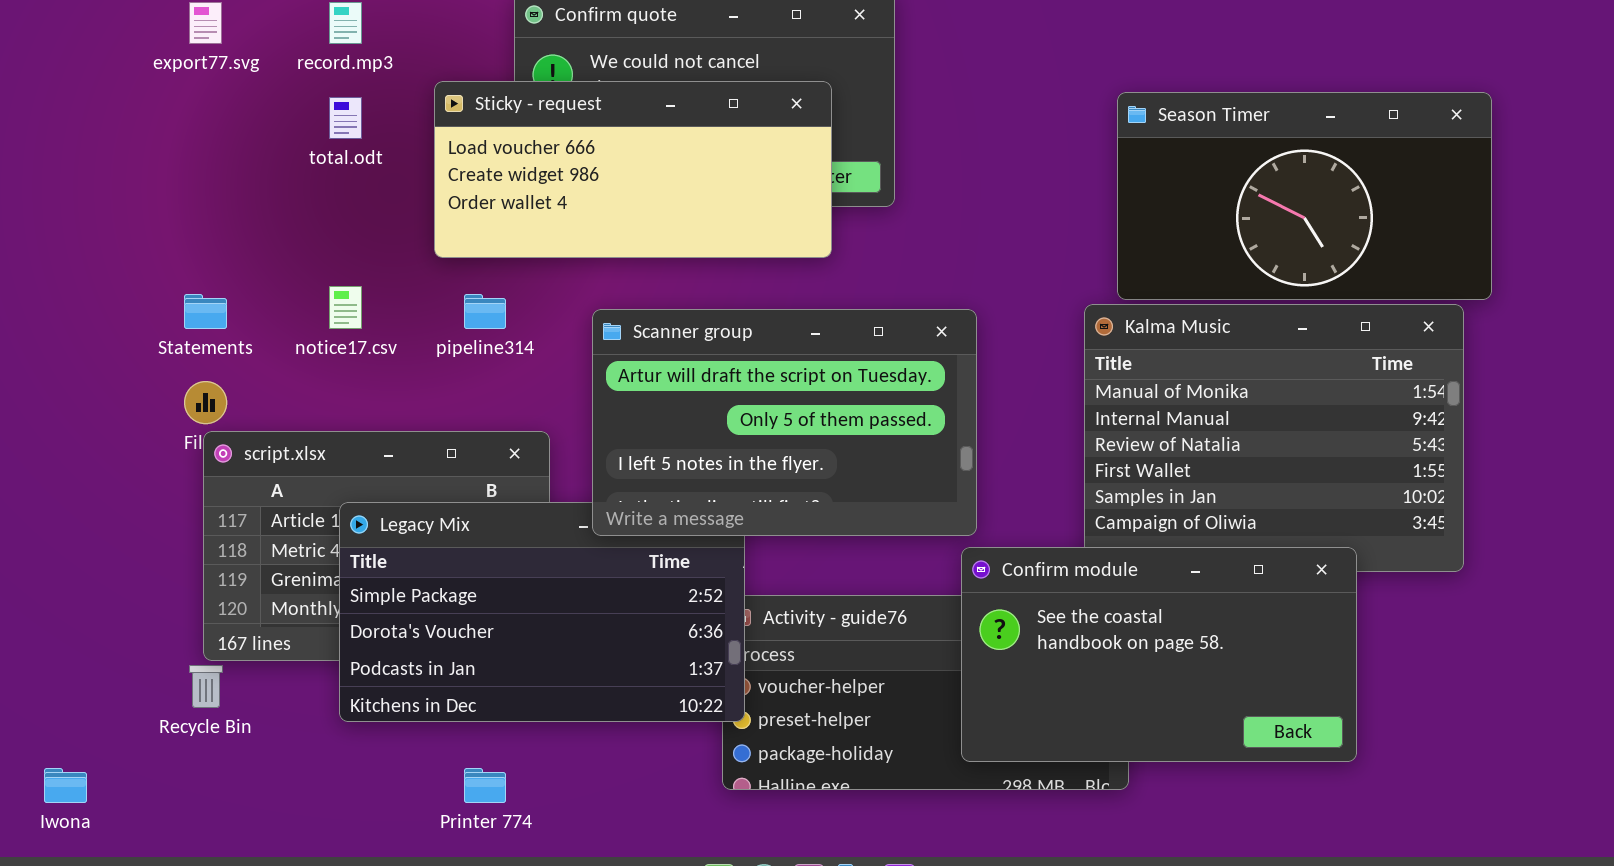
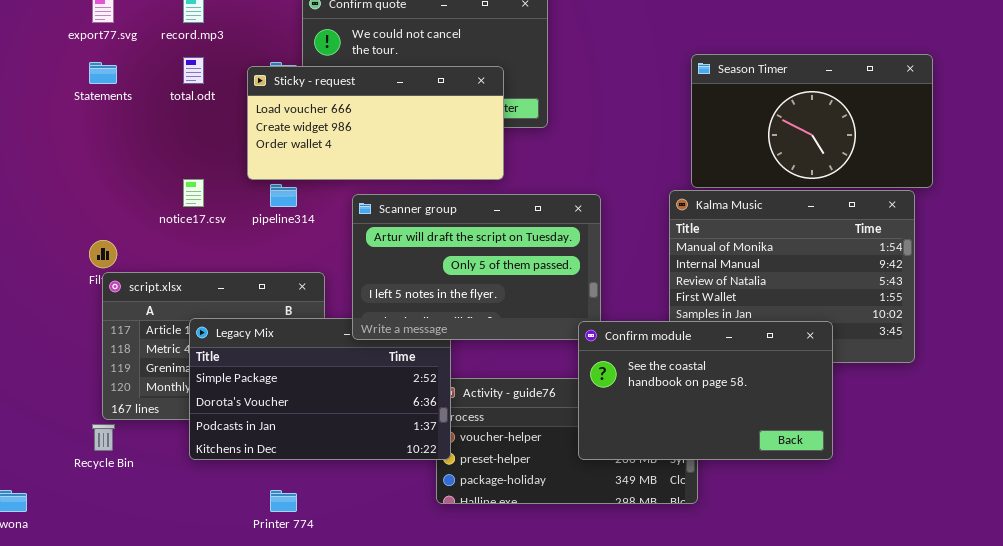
Sticky - request: [434,81,832,258] -> [247,66,504,180], moved
Statements: [184,294,227,329] -> [89,62,117,84], moved
Confirm module: [961,547,1357,762] -> [578,321,833,460], moved

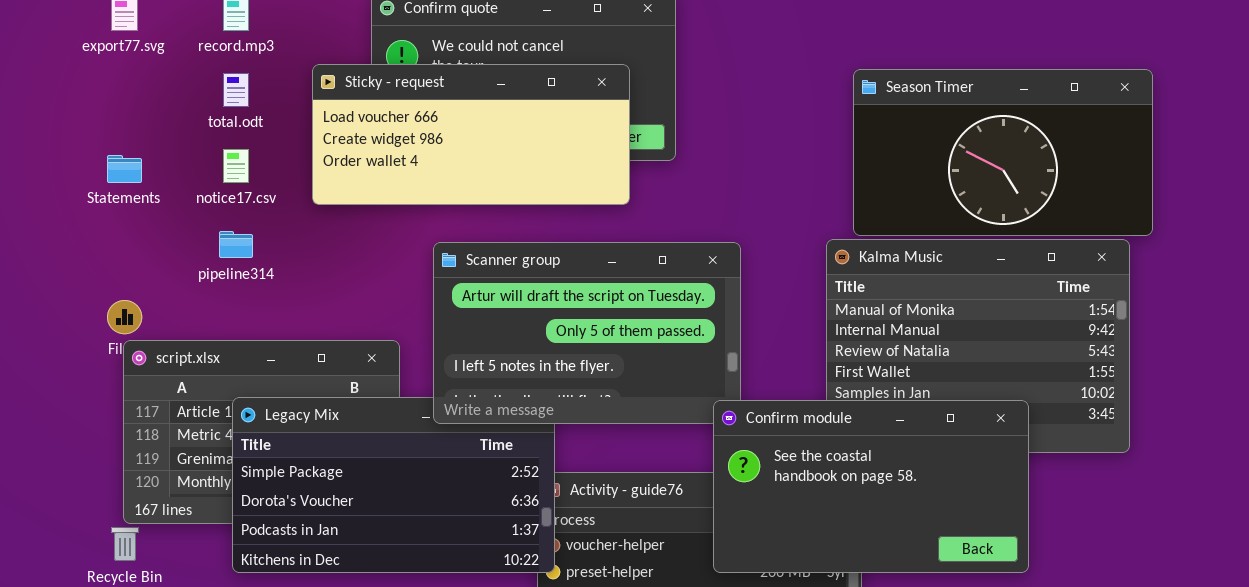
Statements: [89,62,117,84] -> [107,155,142,183], moved
Sticky - request: [247,66,504,180] -> [312,64,630,205], moved
notice17.csv: [183,179,204,207] -> [223,149,249,183], moved
pipeline314: [270,184,297,207] -> [219,231,253,258], moved

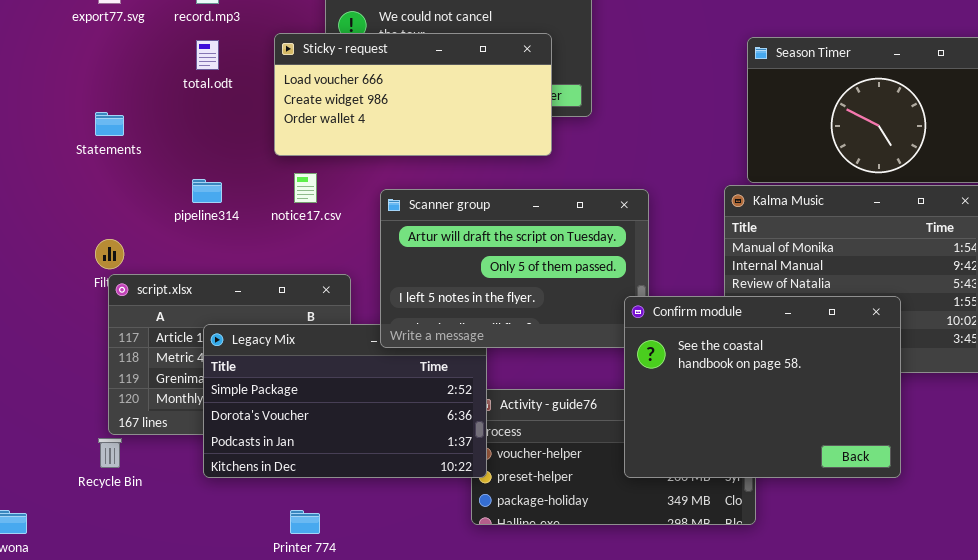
notice17.csv: [223,149,249,183] -> [294,173,317,203], moved
Confirm module: [713,400,1029,573] -> [624,296,901,478], resized

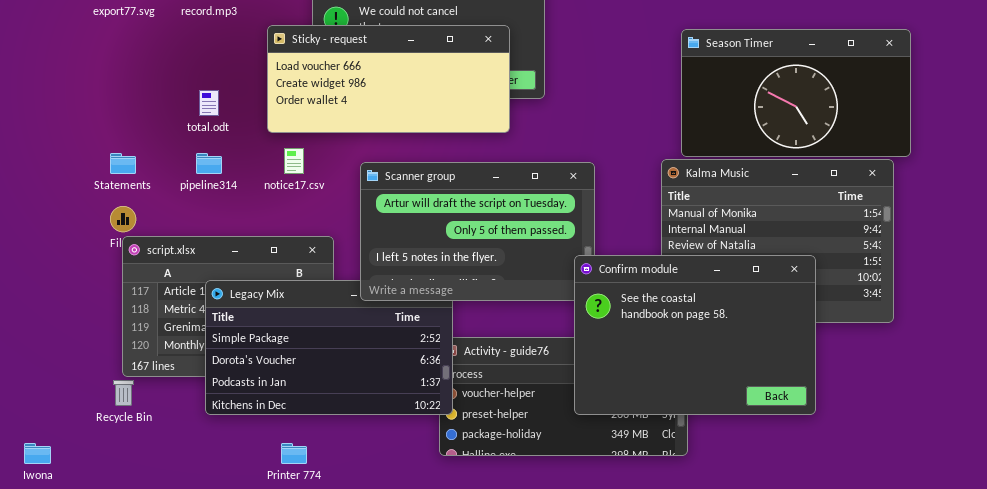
total.odt: [196,40,219,70] -> [199,90,219,116], moved
Statements: [95,112,124,136] -> [110,153,136,174], moved

